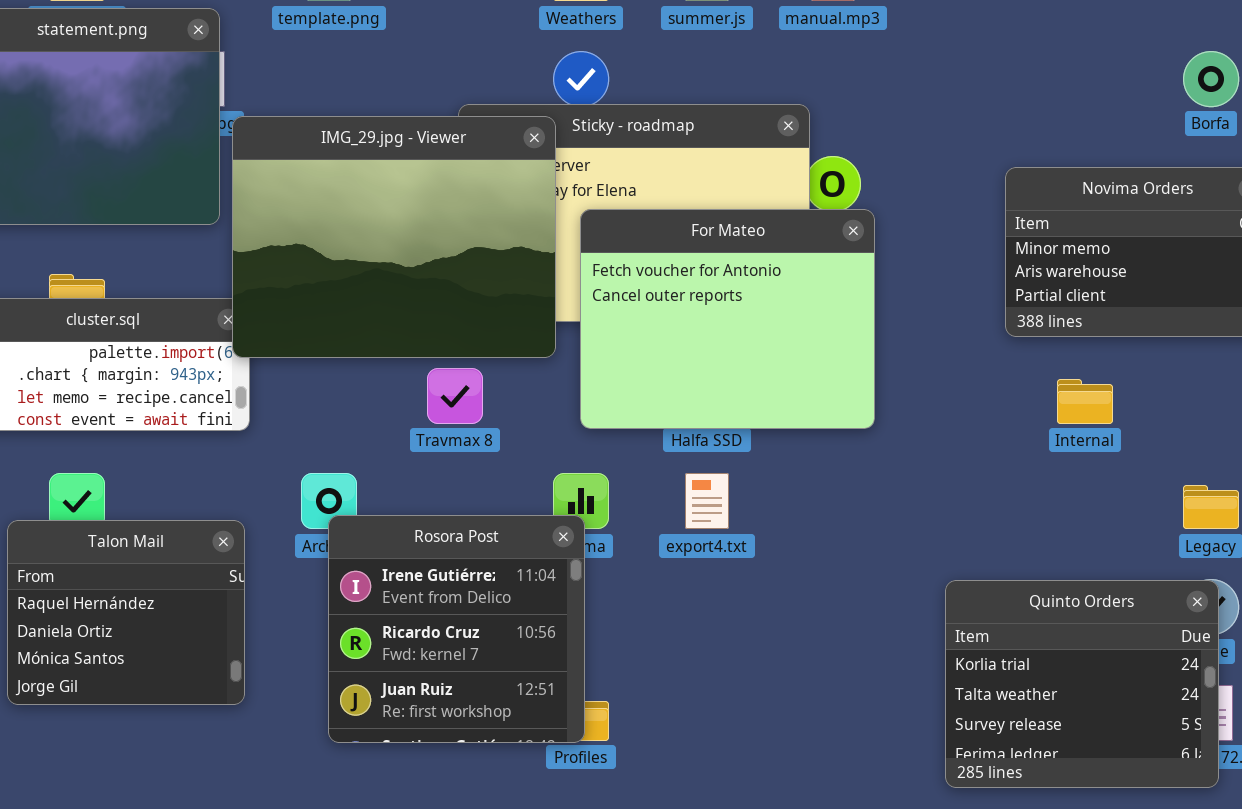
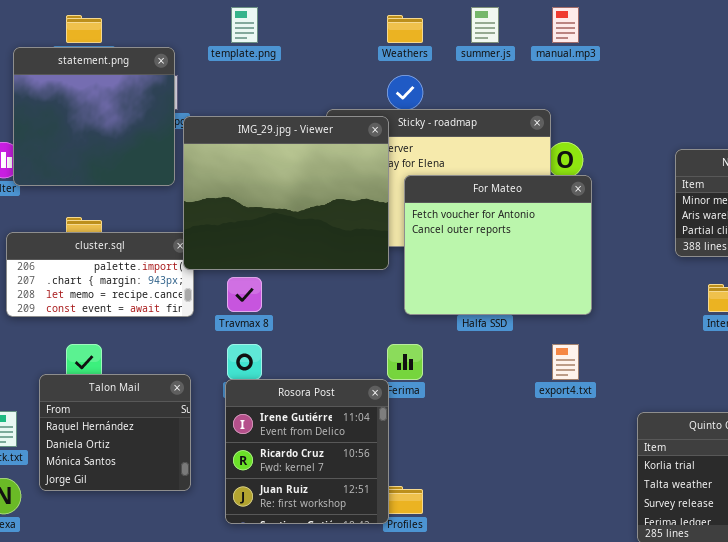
Travmax 8: [427,368,483,424] -> [227,277,262,312], moved
export4.txt: [685,473,729,529] -> [552,344,579,380], moved
Rosora Post: [328,515,585,743] -> [225,379,389,524], moved

